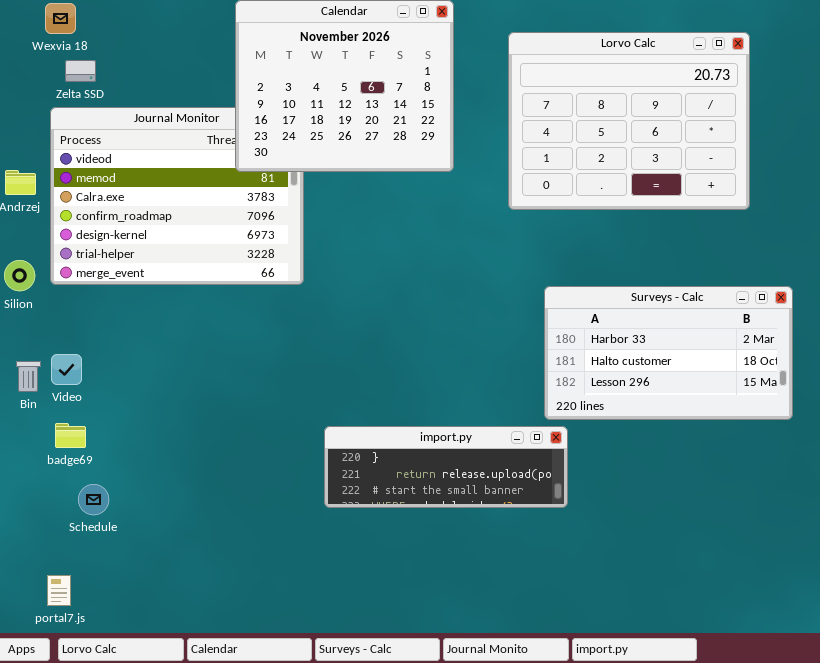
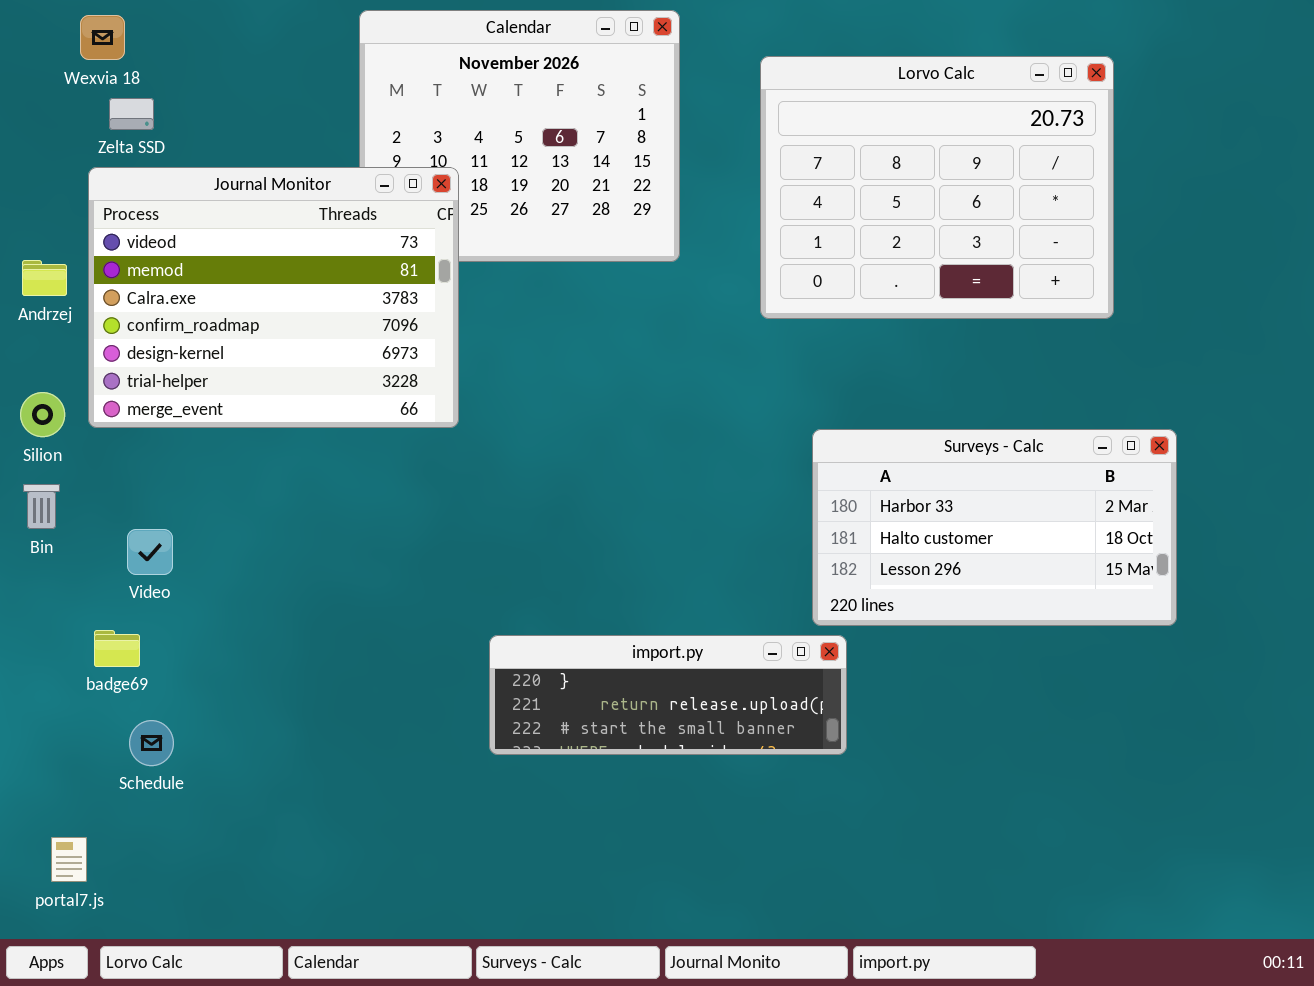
Journal Monitor: [50,107,304,285] -> [88,167,459,428], raised
Video: [51,354,82,385] -> [127,529,173,575], moved
Bin: [16,361,41,392] -> [23,484,60,529], moved
portal7.js: [47,575,71,606] -> [51,837,87,882], moved

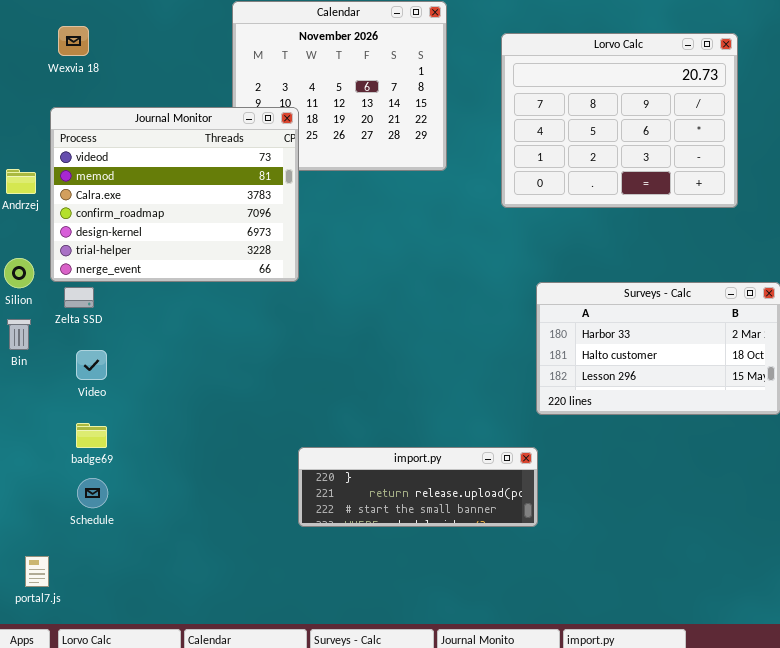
Wexvia 18: [80,15,125,60] -> [58,26,89,56], moved
Zelta SSD: [109,98,154,130] -> [64,287,94,308], moved
badge69: [94,630,140,667] -> [76,423,107,448], moved
import.py: [489,635,847,755] -> [298,447,538,527], moved

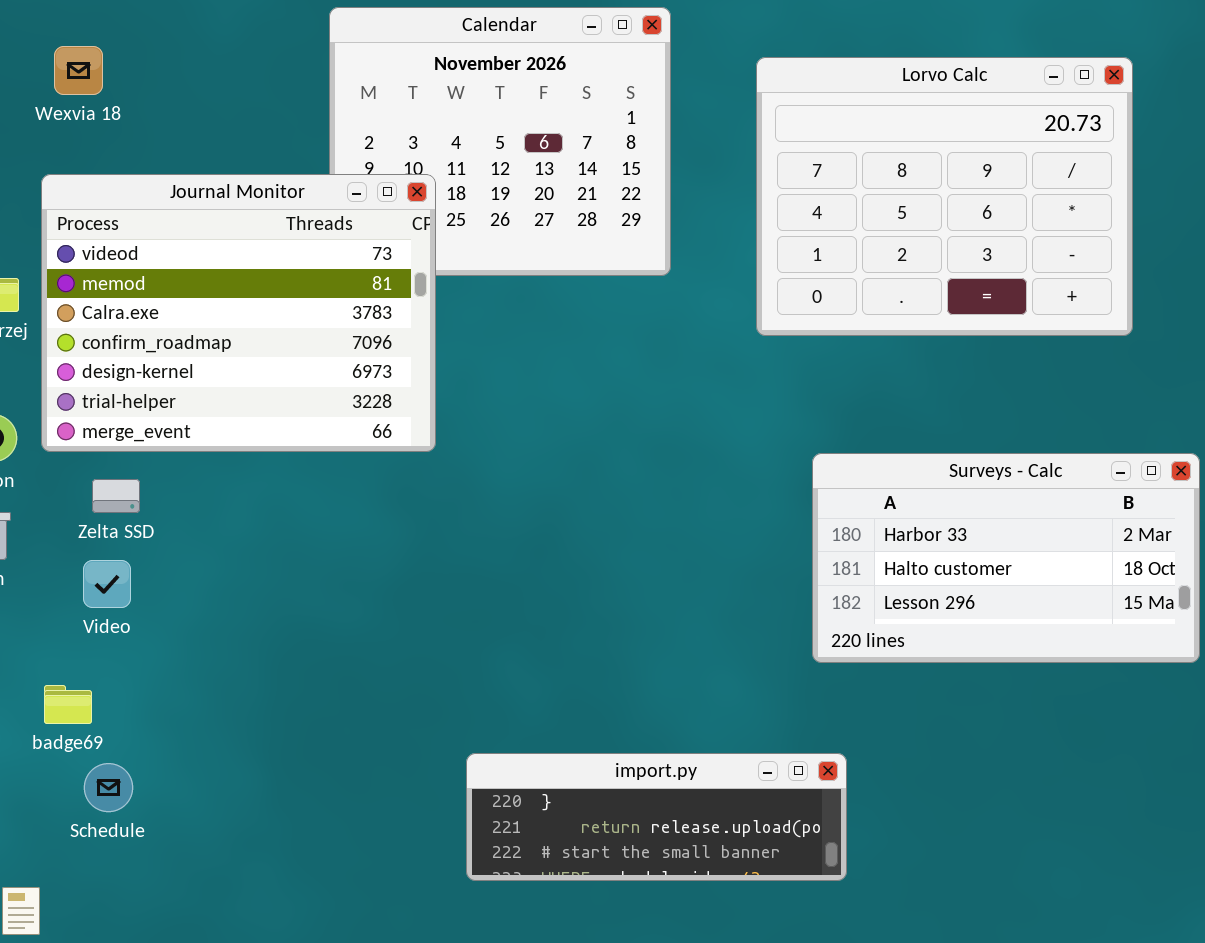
Zelta SSD: [64,287,94,308] -> [92,479,140,513], moved
badge69: [76,423,107,448] -> [44,685,92,724], moved
import.py: [298,447,538,527] -> [466,753,847,881], moved

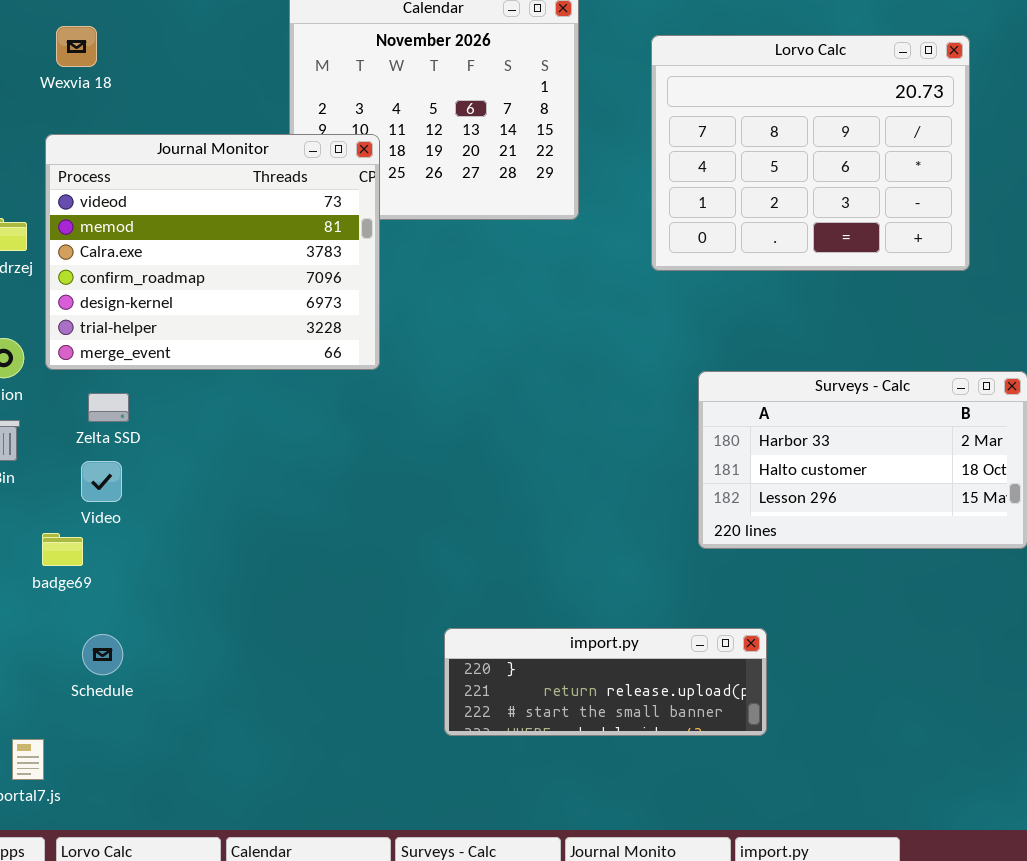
badge69: [44,685,92,724] -> [42,533,83,566], moved
import.py: [466,753,847,881] -> [444,628,767,736], moved

